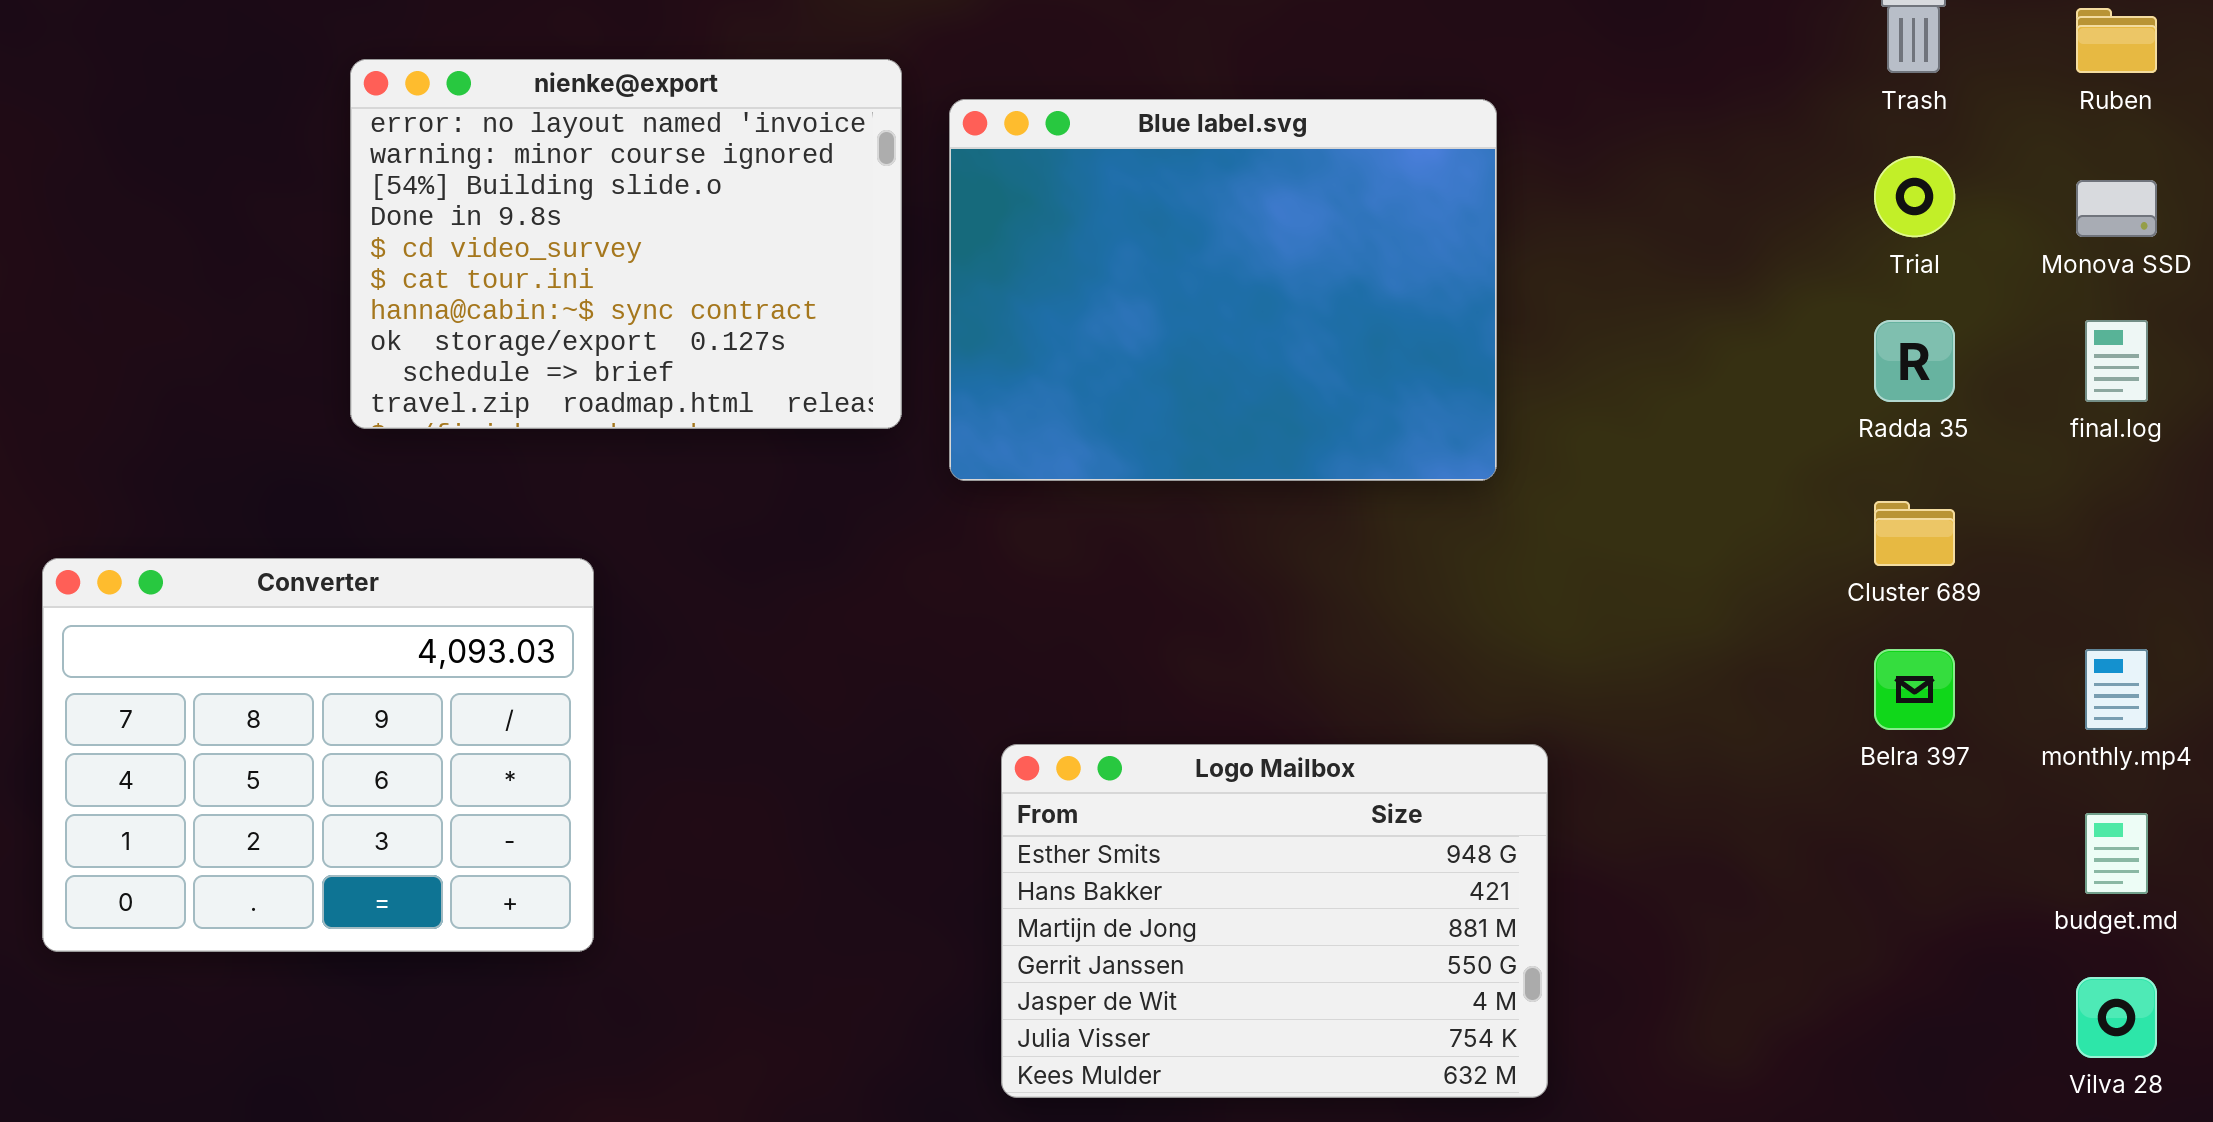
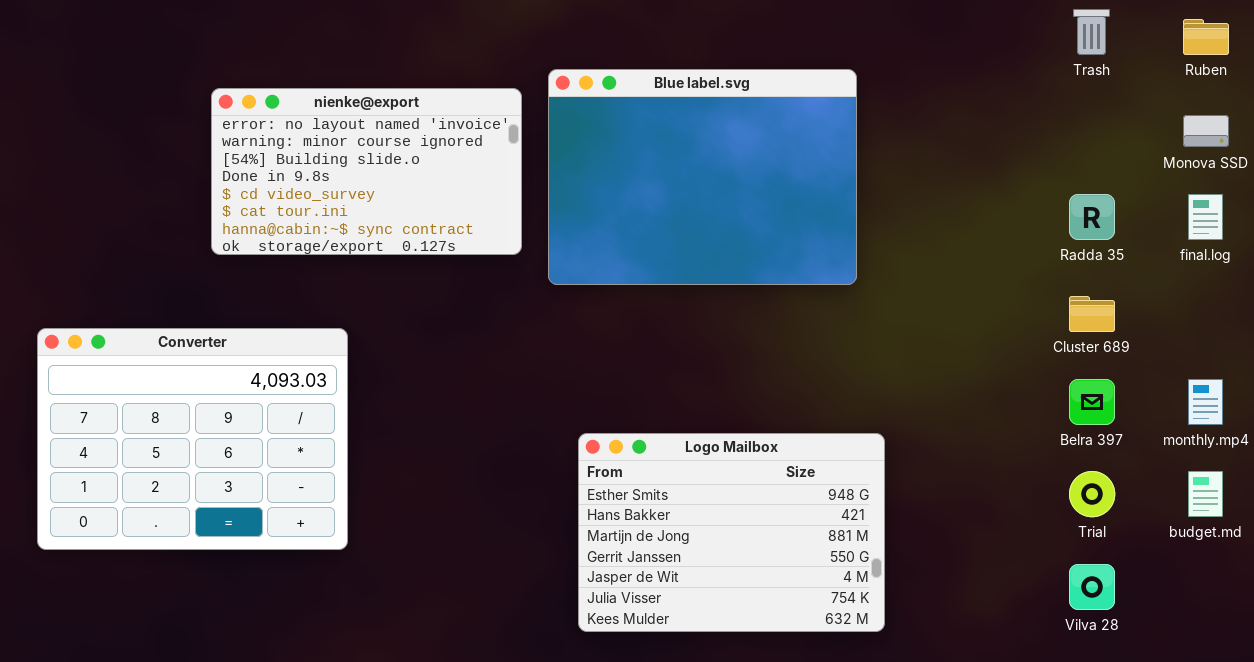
nienke@export: [350,59,902,429] -> [211,88,522,255], resized
Trial: [1874,156,1955,237] -> [1069,471,1115,517], moved
Vilva 28: [2076,977,2157,1058] -> [1069,564,1115,610], moved

